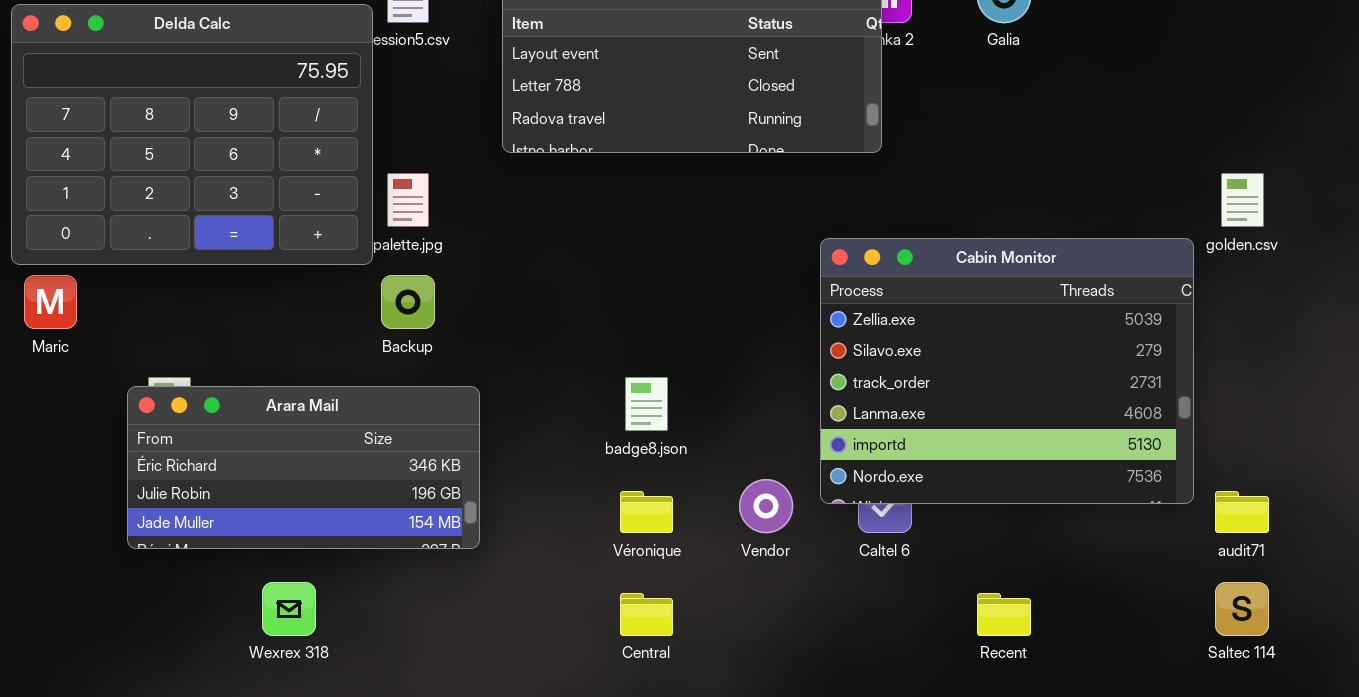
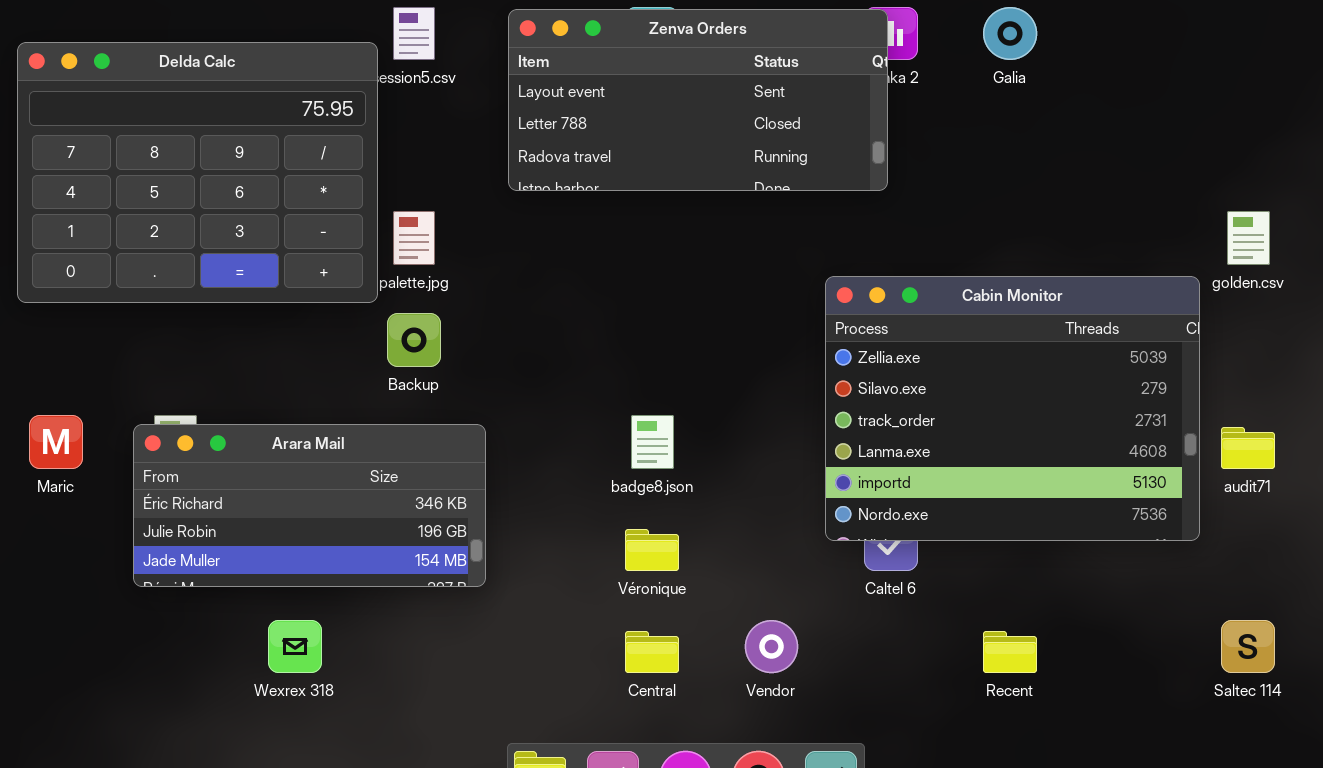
Maric: [24,275,77,329] -> [29,415,83,469], moved
Vendor: [739,479,793,533] -> [745,620,798,673], moved
audit71: [1215,491,1269,533] -> [1221,427,1275,469], moved

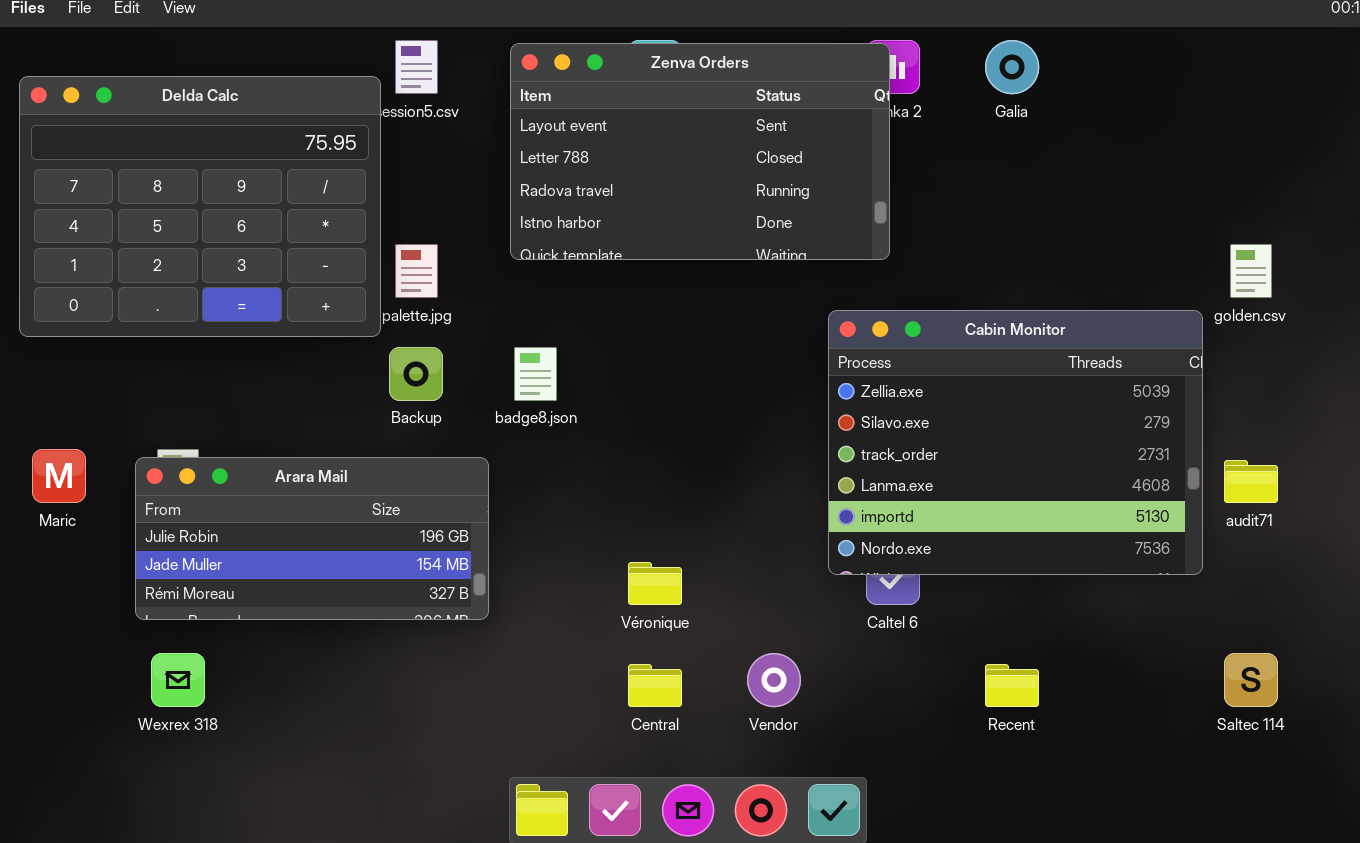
Zenva Orders: [508,9,888,191] -> [510,43,890,260], resized
badge8.json: [631,415,674,469] -> [514,347,557,401], moved
Arara Mail: [133,424,486,587] -> [135,457,489,620], scrolled down 1 row
Wexrex 318: [268,620,322,673] -> [151,653,205,707], moved

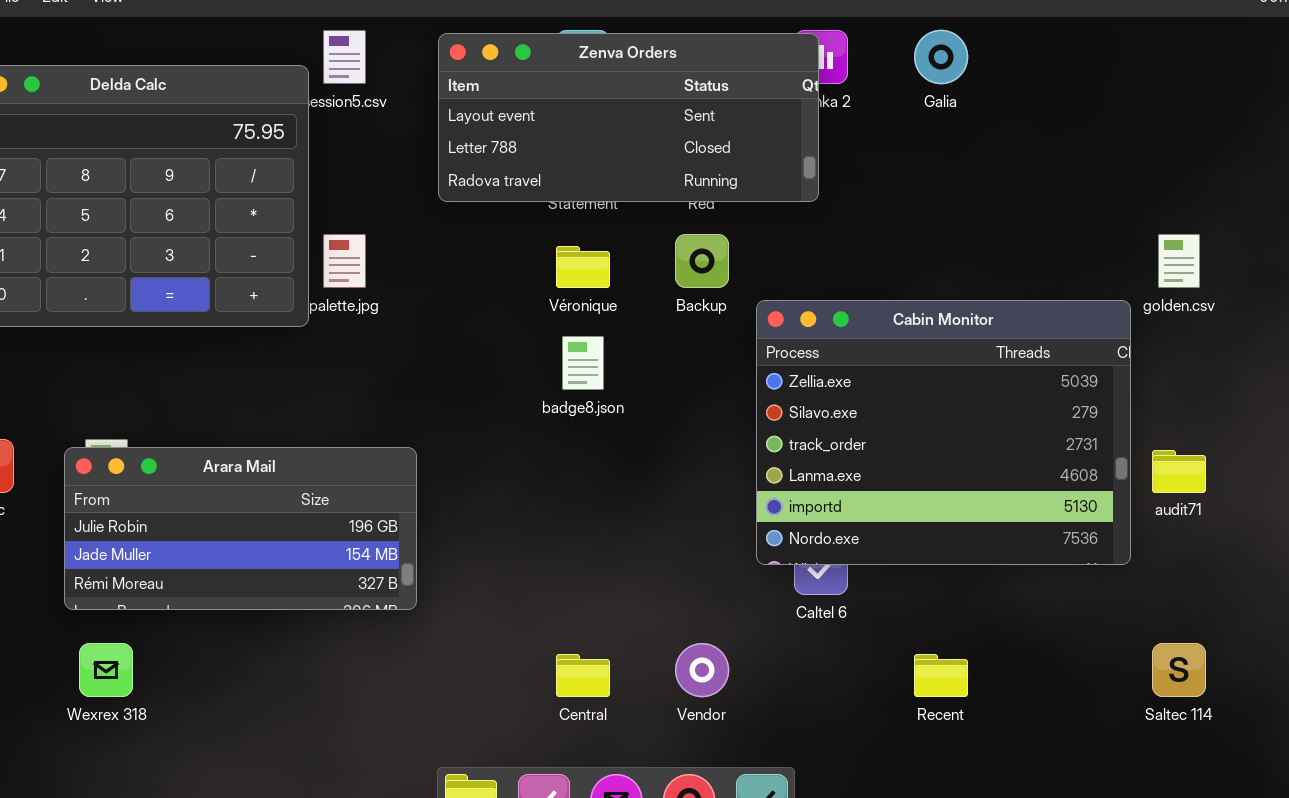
Zenva Orders: [510,43,890,260] -> [438,33,819,202], resized
Backup: [389,347,443,401] -> [675,234,729,288], moved
badge8.json: [514,347,557,401] -> [562,336,604,390], moved
Véronique: [628,562,682,605] -> [556,246,610,288], moved

